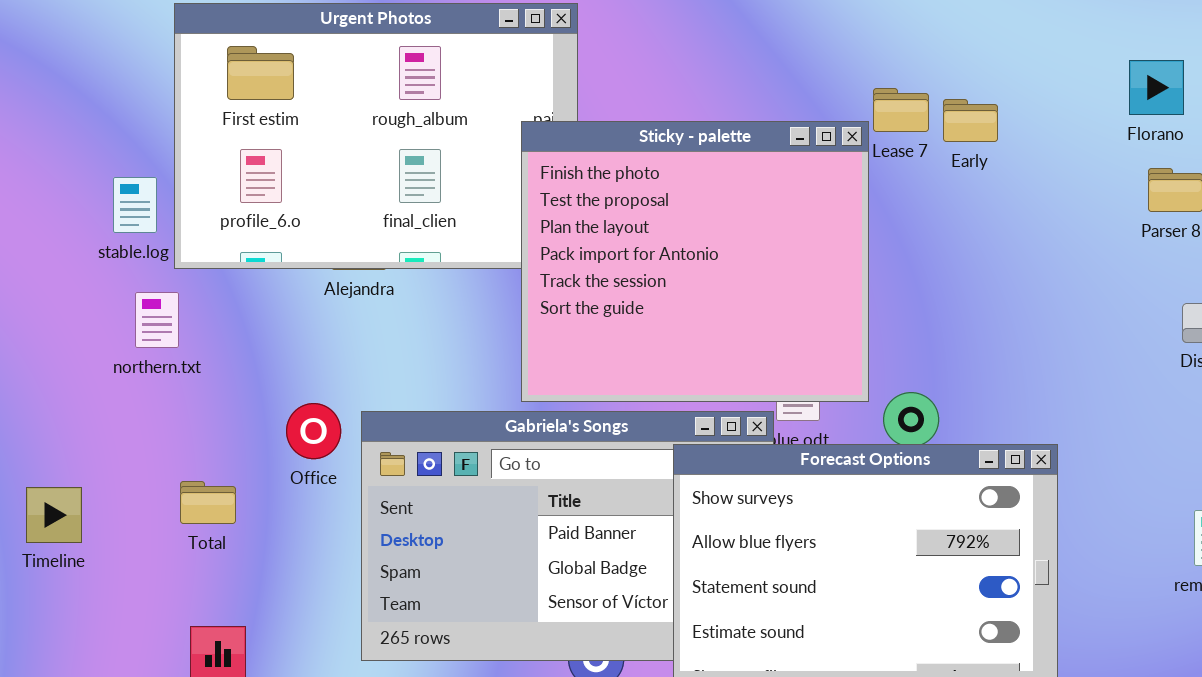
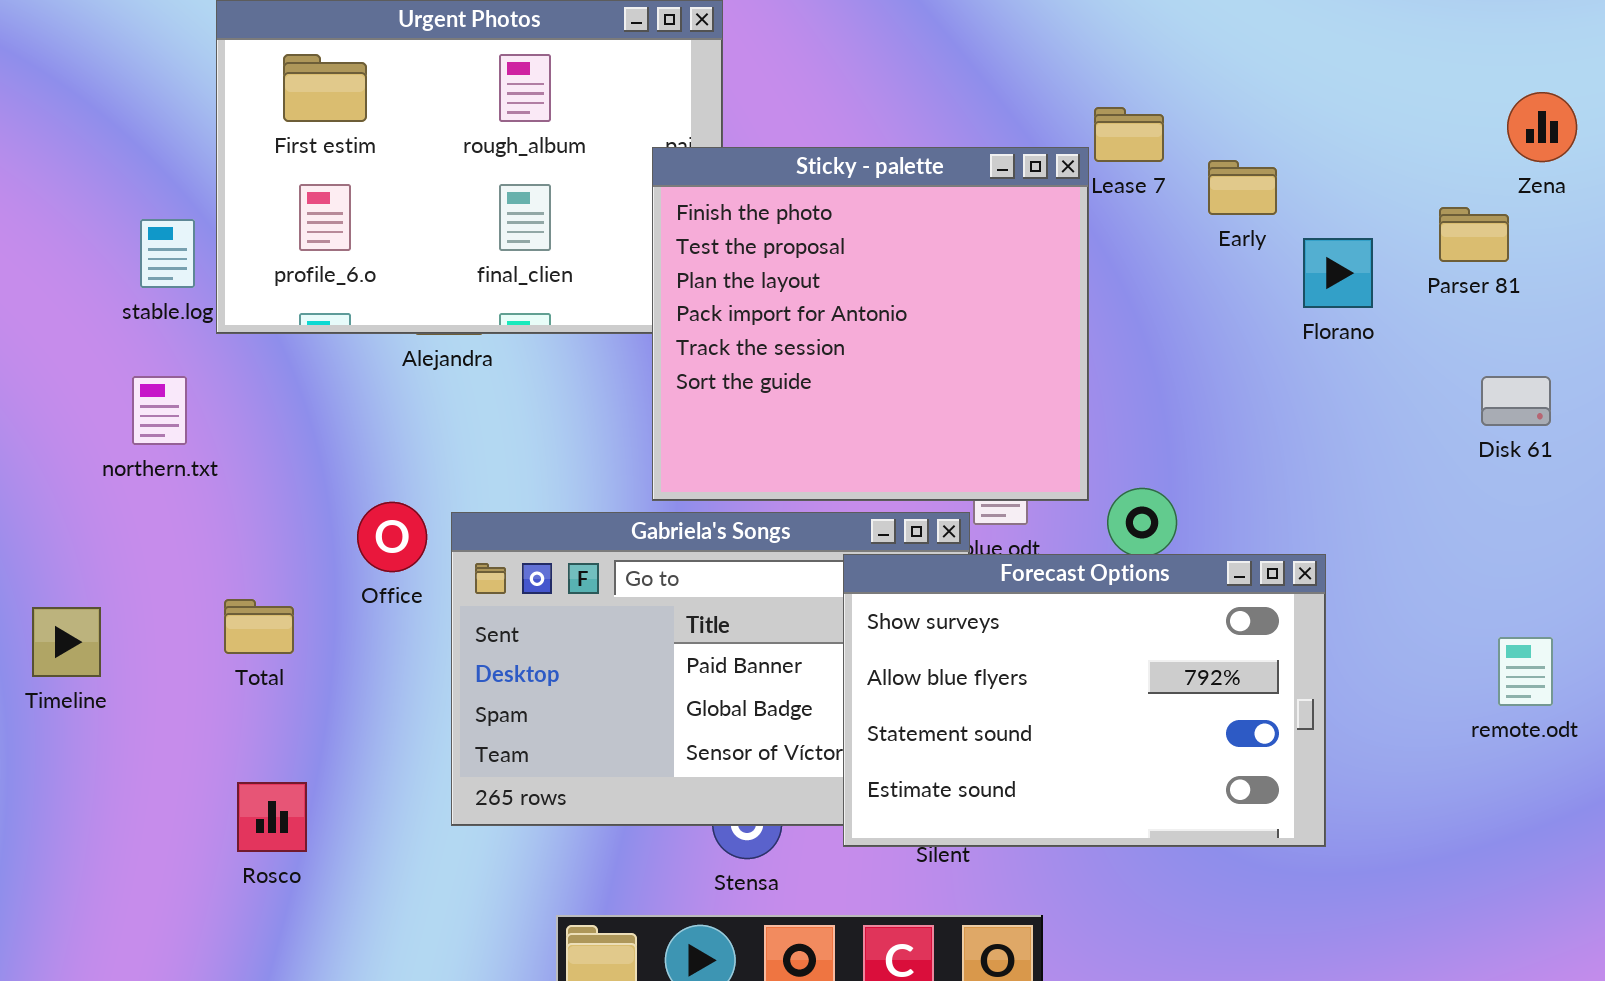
Florano: [1129,60,1184,115] -> [1303,238,1373,308], moved
Early: [943,99,998,142] -> [1208,160,1277,215], moved
northern.txt: [135,292,179,348] -> [132,376,187,445], moved

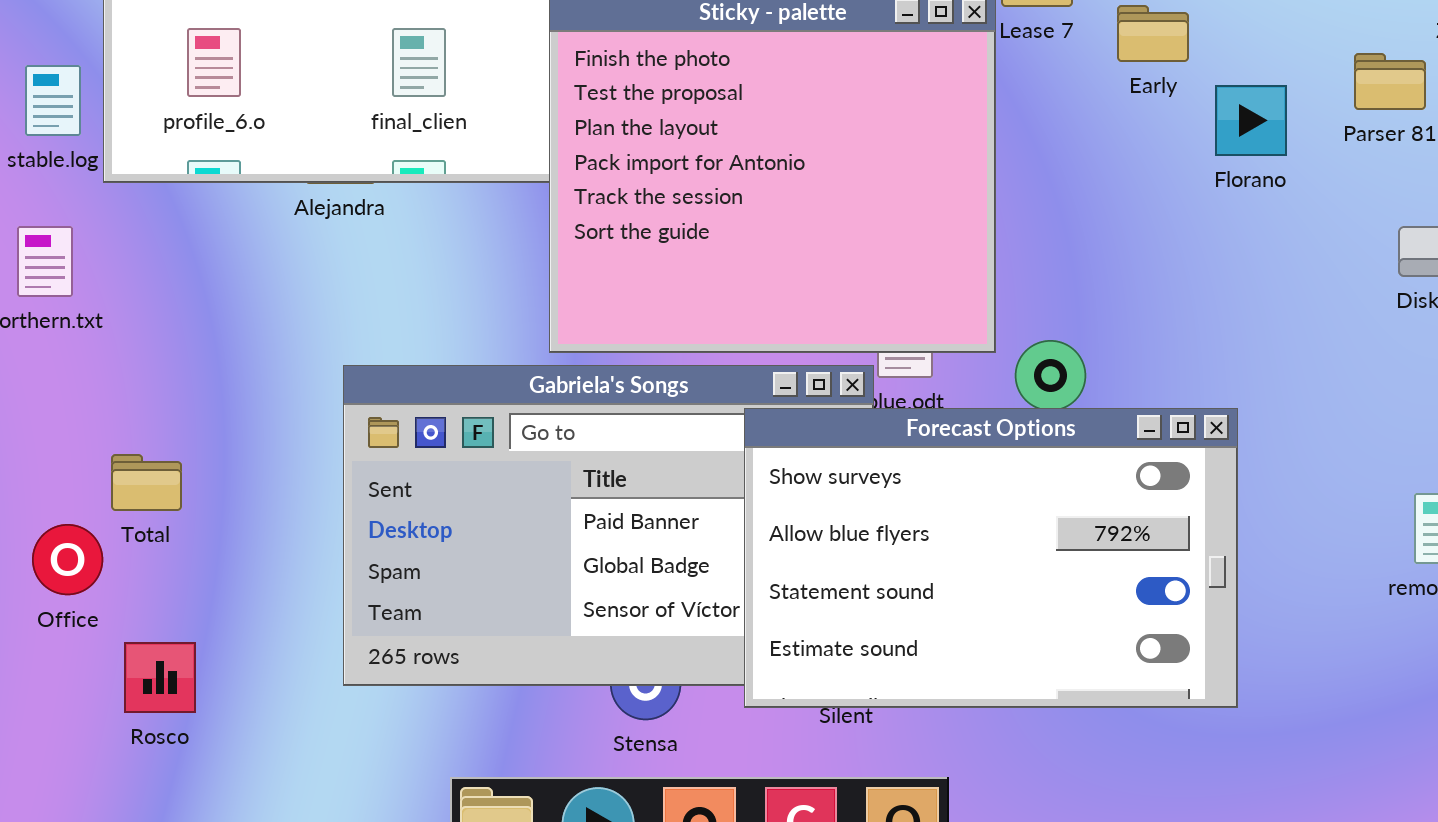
Office: [357,502,427,572] -> [32,524,103,595], moved

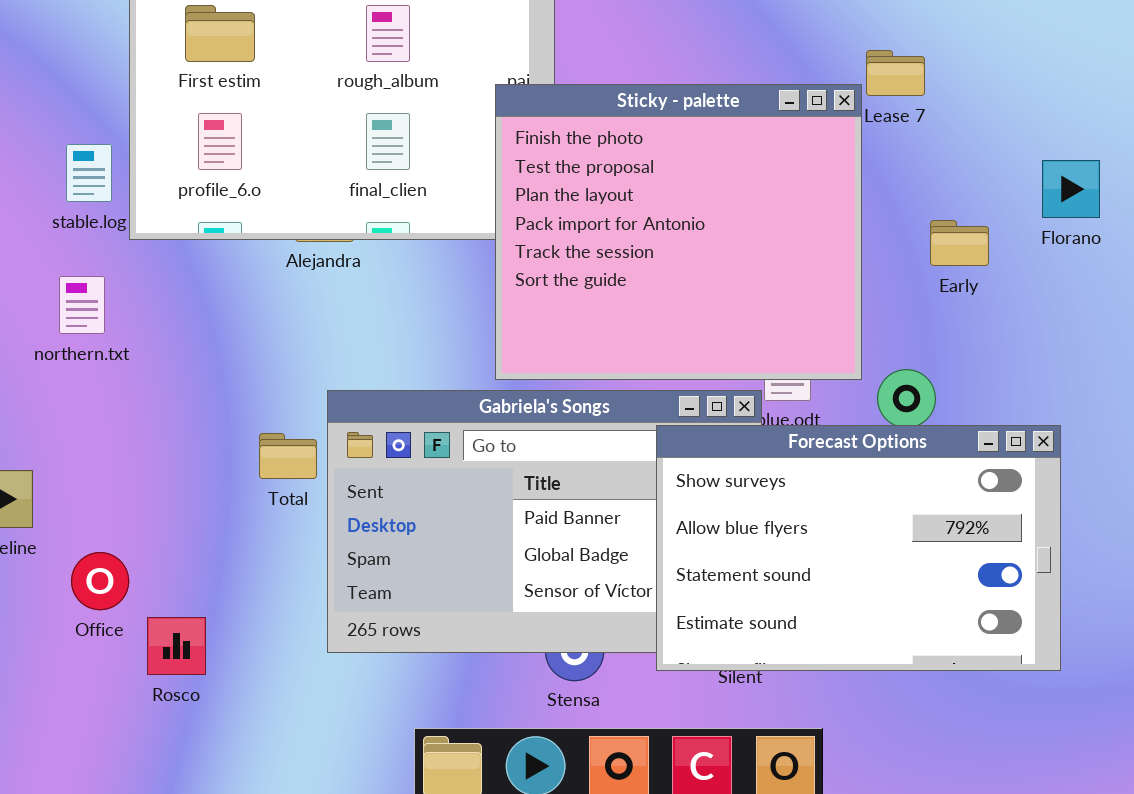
Early: [1117,5,1189,62] -> [930,220,989,266], moved
Total: [111,454,182,511] -> [259,433,317,479], moved
Office: [32,524,103,595] -> [71,552,129,610], moved

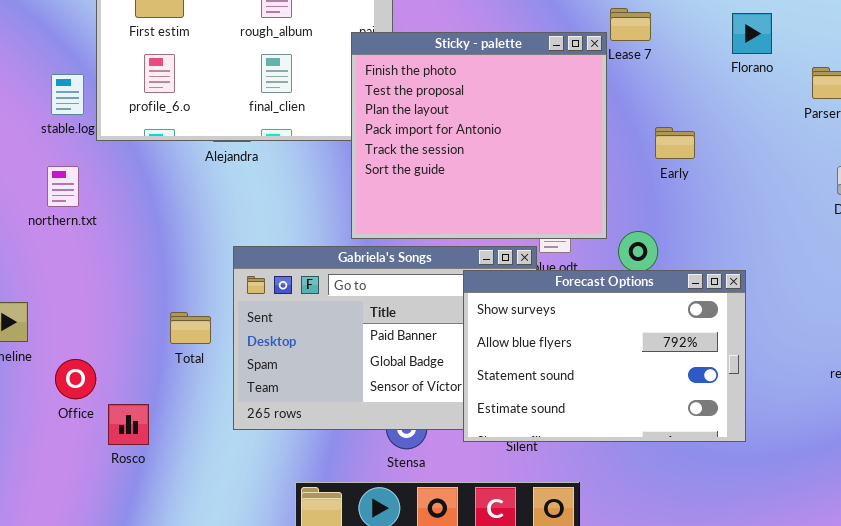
Florano: [1042,160,1100,218] -> [732,13,772,54], moved
Total: [259,433,317,479] -> [170,312,211,344], moved

